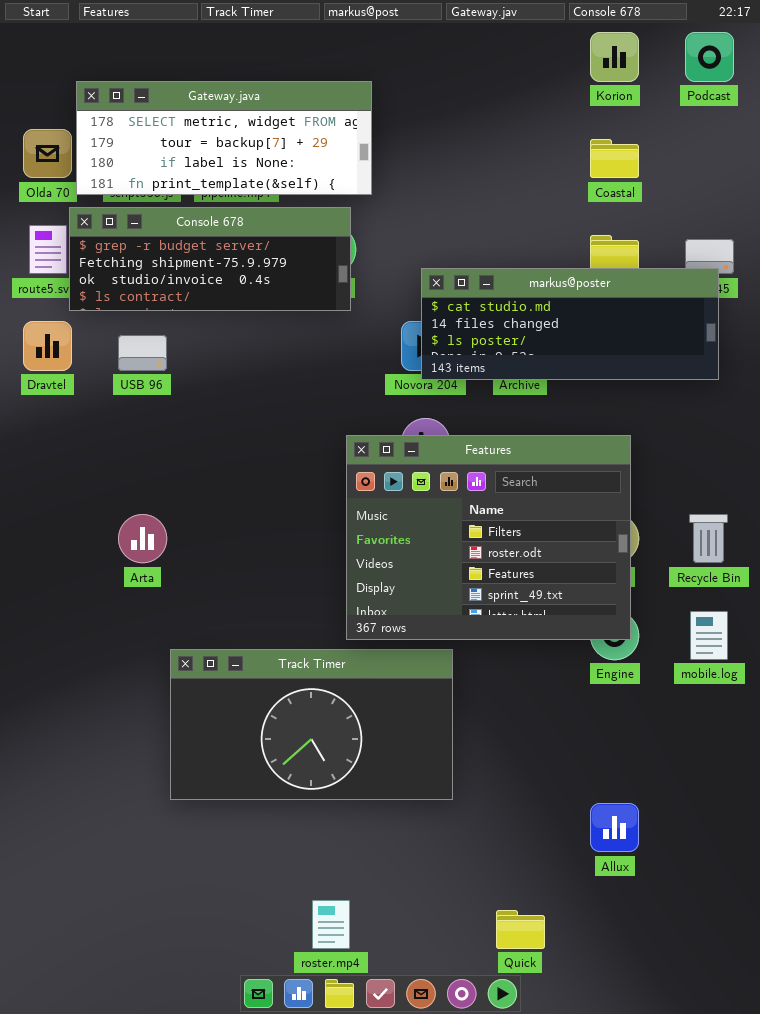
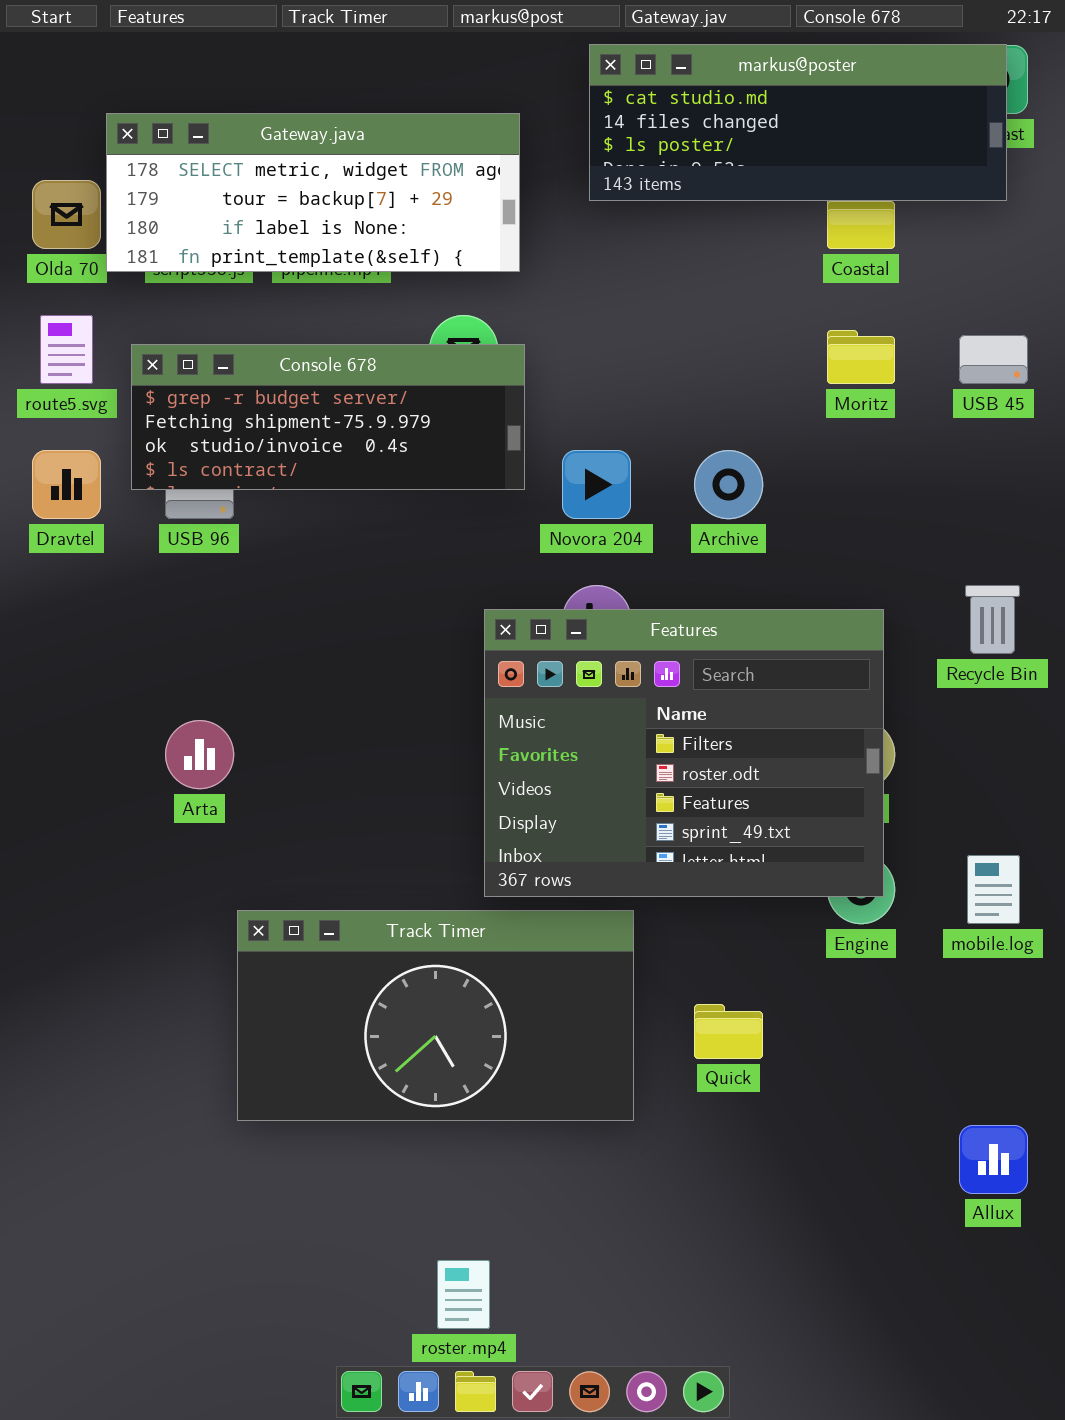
Console 678: [69,207,351,311] -> [131,344,525,490], moved
markus@poster: [421,268,719,380] -> [589,44,1007,201], moved
Recycle Bin: [689,514,728,563] -> [965,585,1020,654], moved
Allux: [590,803,639,852] -> [959,1125,1028,1194], moved
Quick: [496,910,545,949] -> [694,1004,763,1059], moved

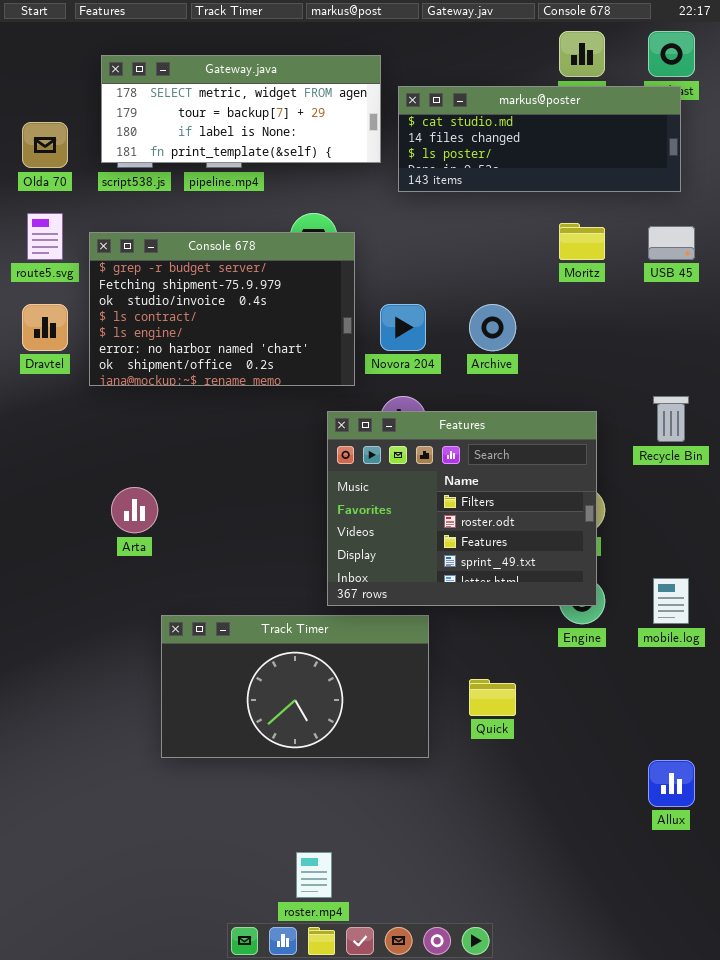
markus@poster: [589,44,1007,201] -> [398,86,681,192], moved
Gateway.java: [106,113,520,272] -> [101,55,381,163], moved
Console 678: [131,344,525,490] -> [89,232,355,386], resized

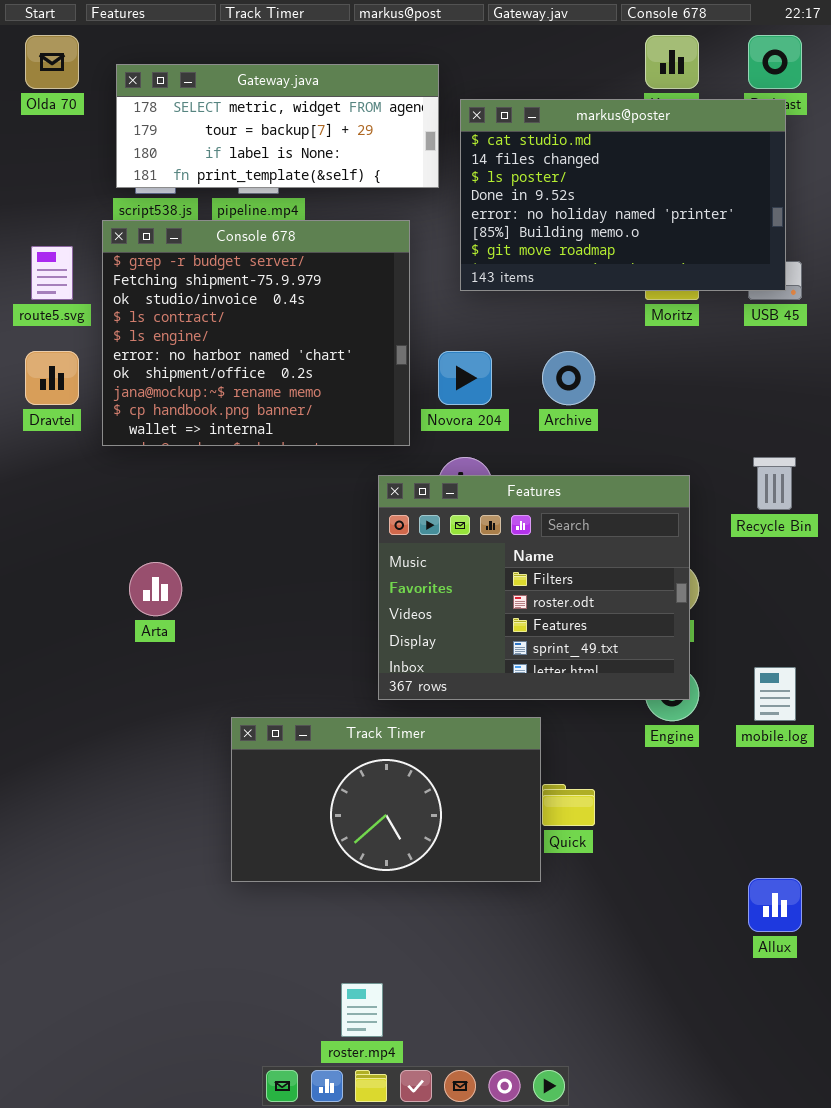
markus@poster: [398,86,681,192] -> [460,99,786,291], resized
Olda 70: [22,122,68,168] -> [25,35,79,89], moved
Console 678: [89,232,355,386] -> [102,220,410,446], resized
Track Timer: [161,615,429,758] -> [231,717,541,882], moved

